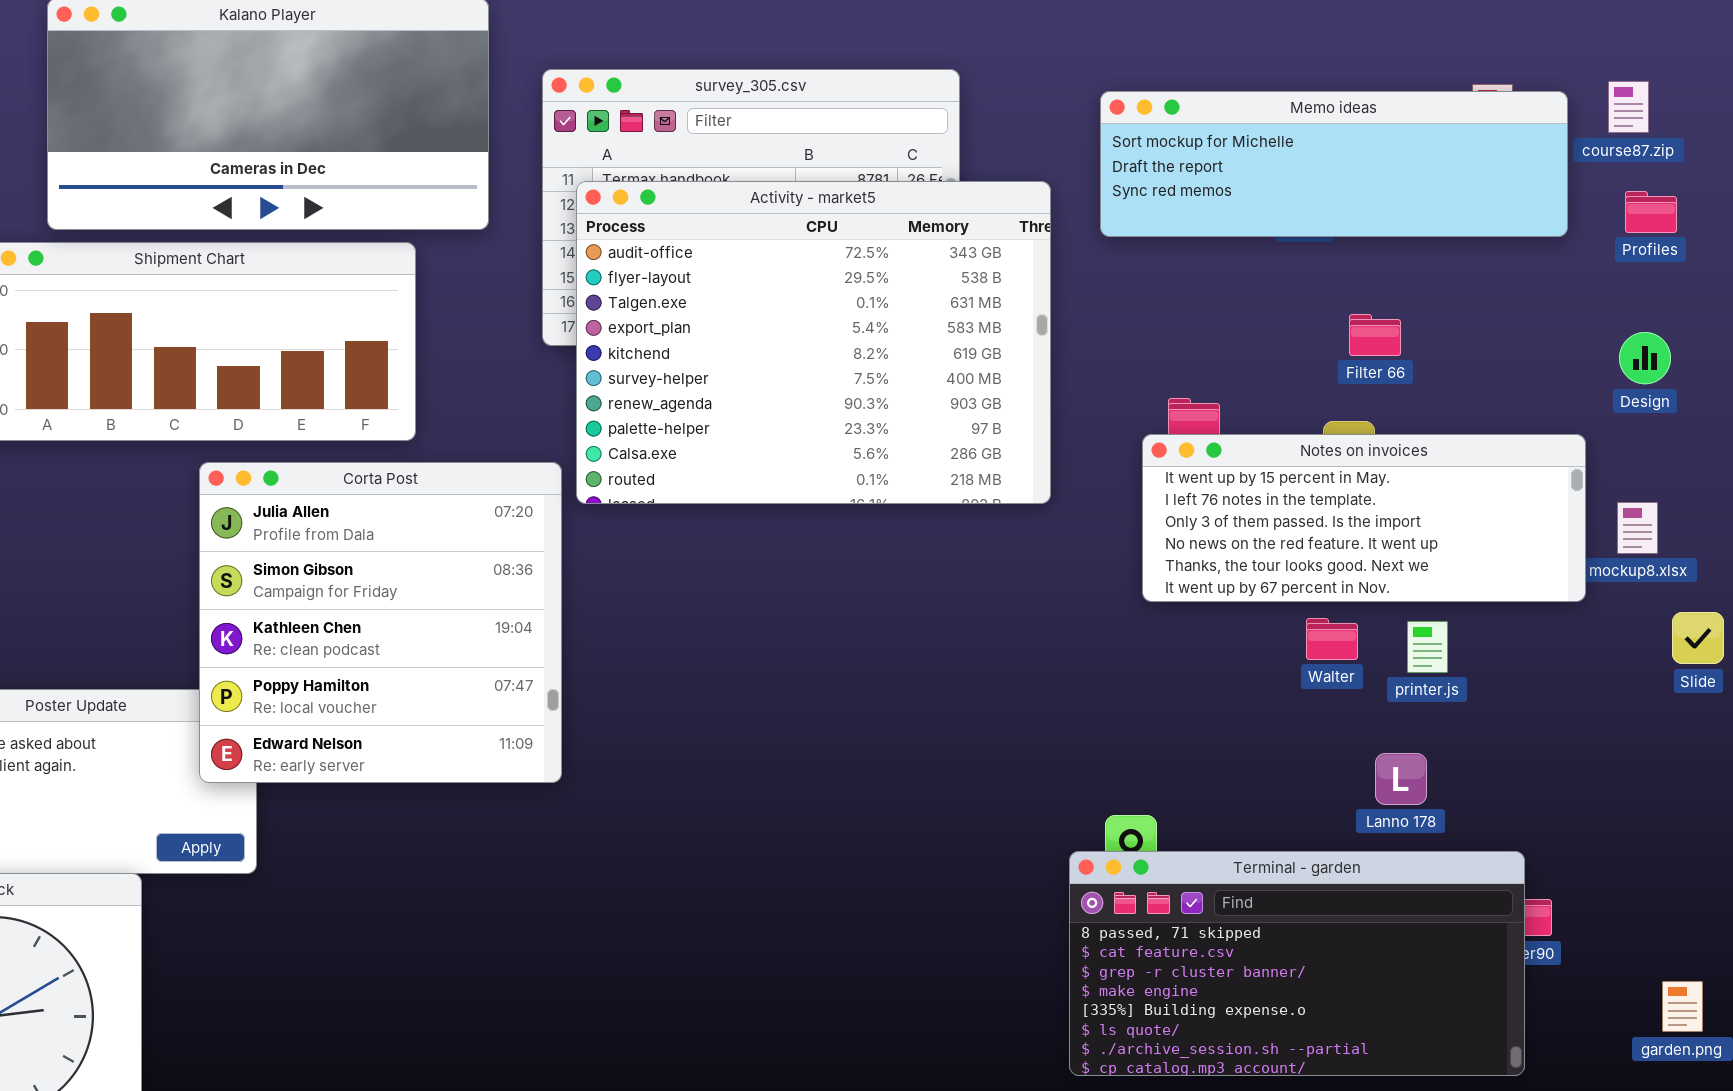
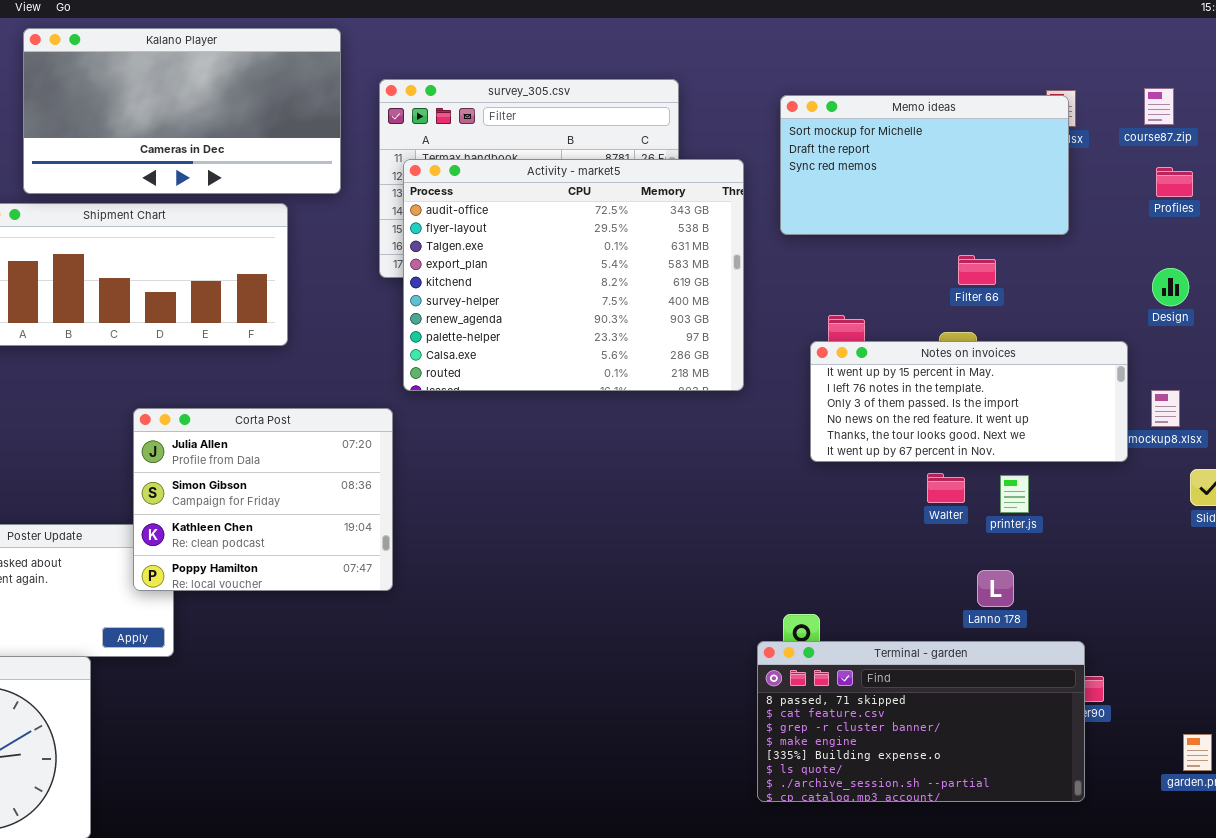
Memo ideas: [1100,91,1568,237] -> [780,95,1069,235], resized
Corta Post: [199,462,562,783] -> [133,408,393,591], resized

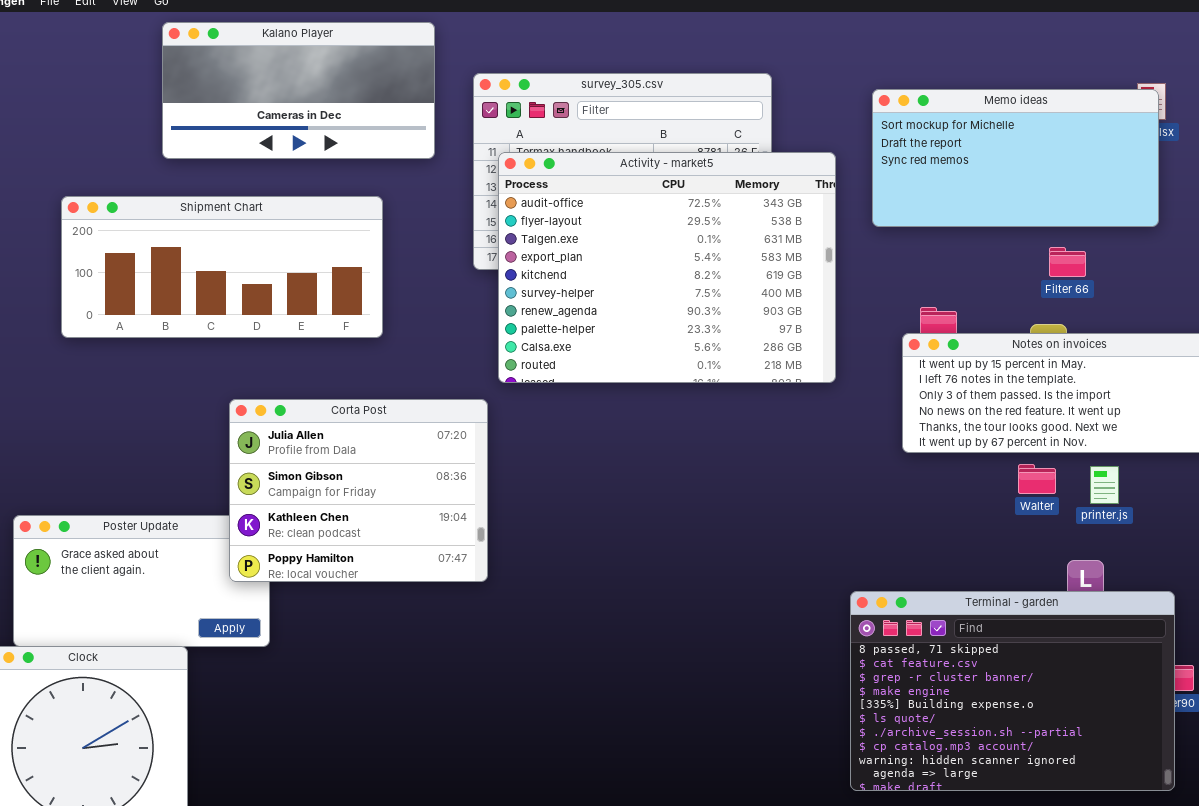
Kalano Player: [23,28,341,194] -> [162,22,435,159], resized
Terminal - garden: [757,641,1085,802] -> [850,591,1175,791], resized

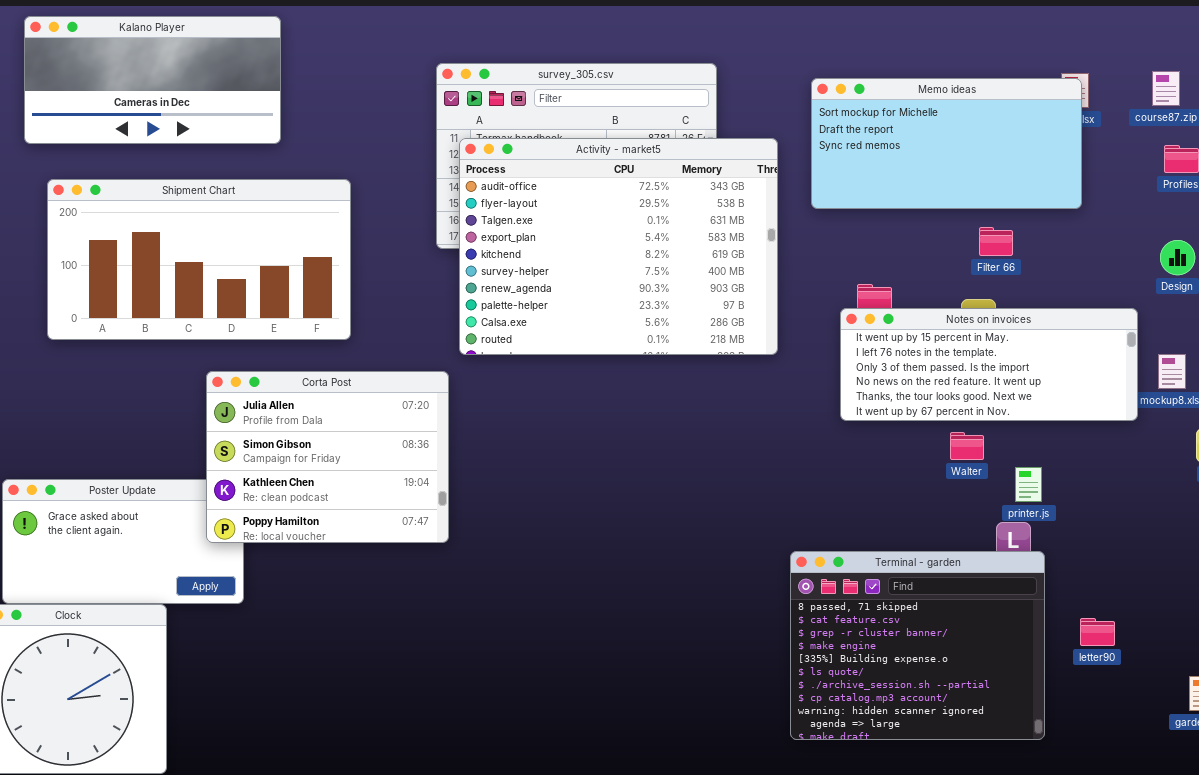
Kalano Player: [162,22,435,159] -> [24,16,281,144], moved
Shipment Chart: [61,196,383,338] -> [47,179,351,340], resized
printer.js: [1090,466,1119,504] -> [1015,467,1042,502], moved
Terminal - garden: [850,591,1175,791] -> [790,551,1045,740], resized

